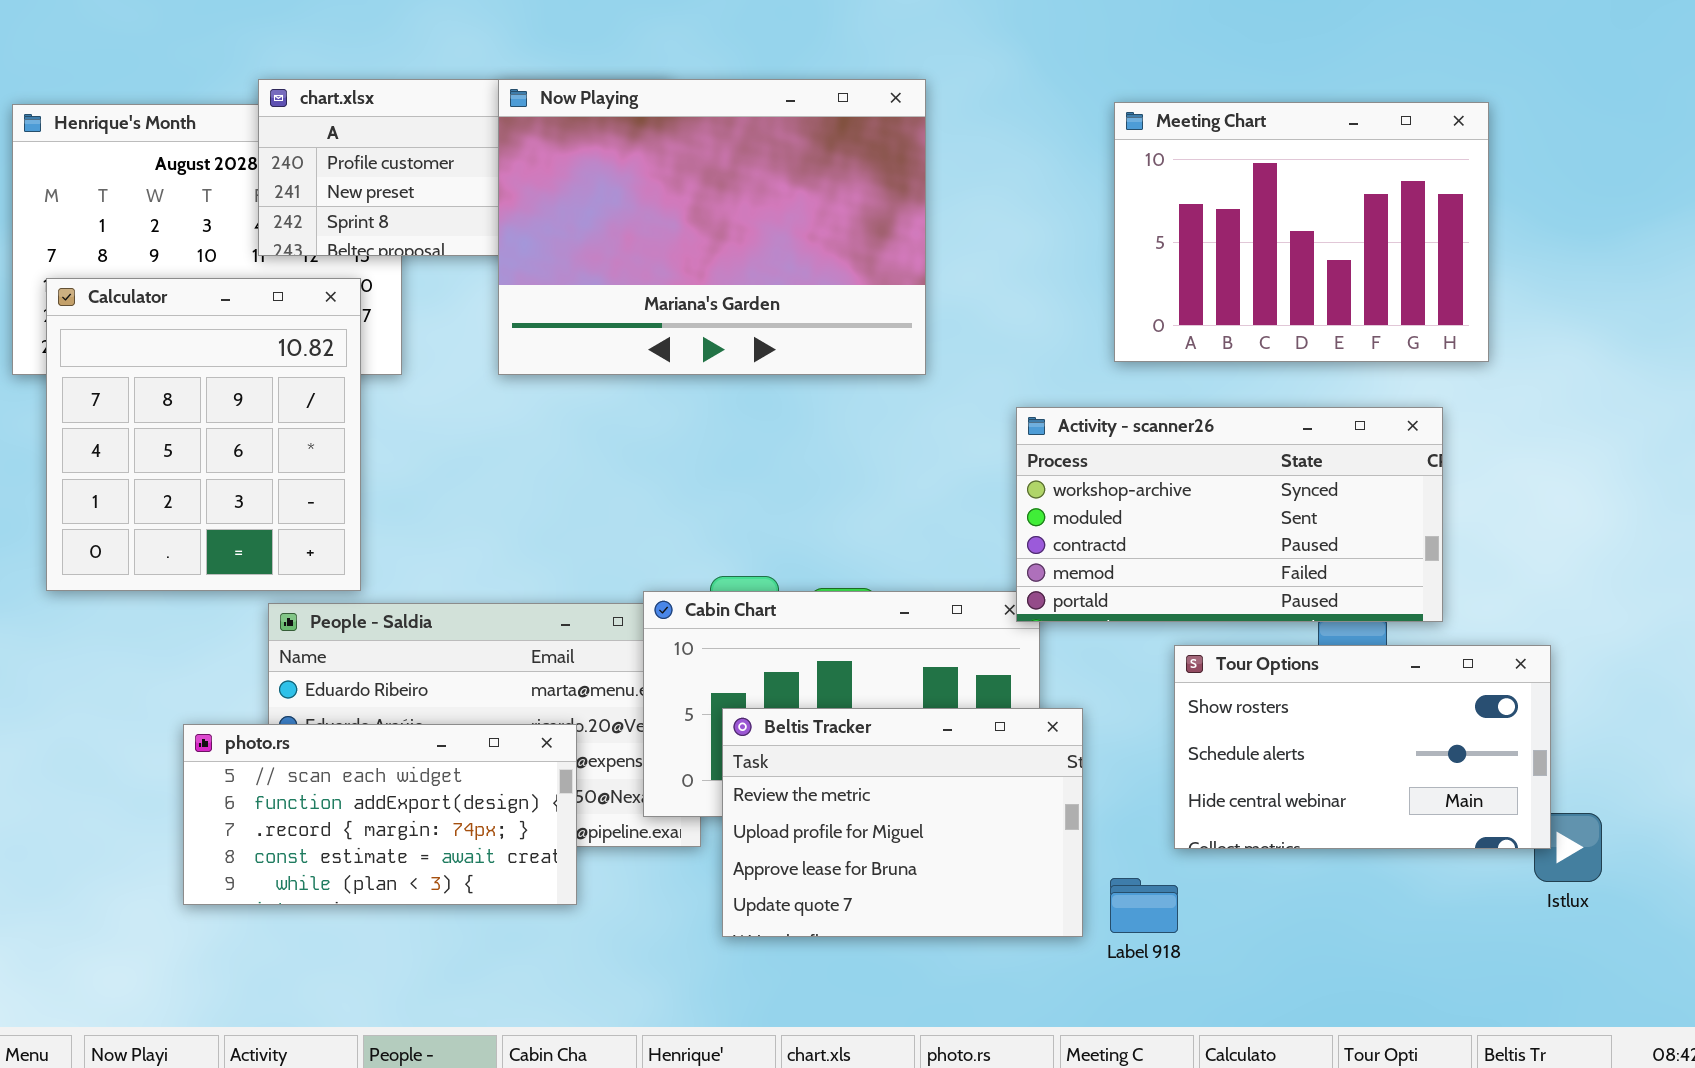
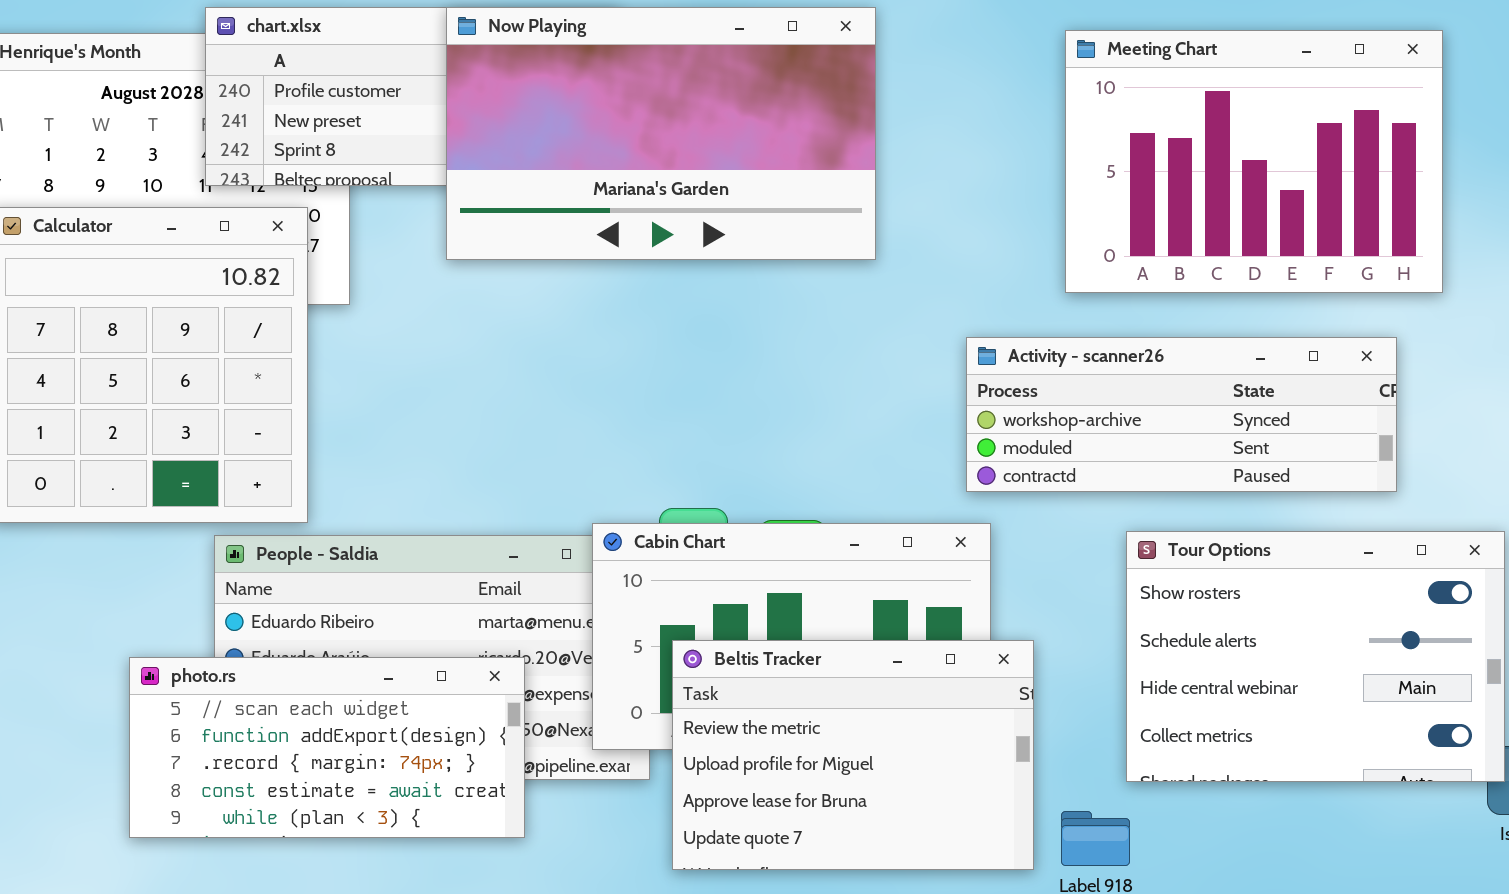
Now Playing: [498,79,926,375] -> [446,7,876,260], resized
Activity - scanner26: [1016,407,1443,622] -> [966,337,1397,492], resized
Tour Options: [1174,645,1551,849] -> [1126,531,1505,782], resized

